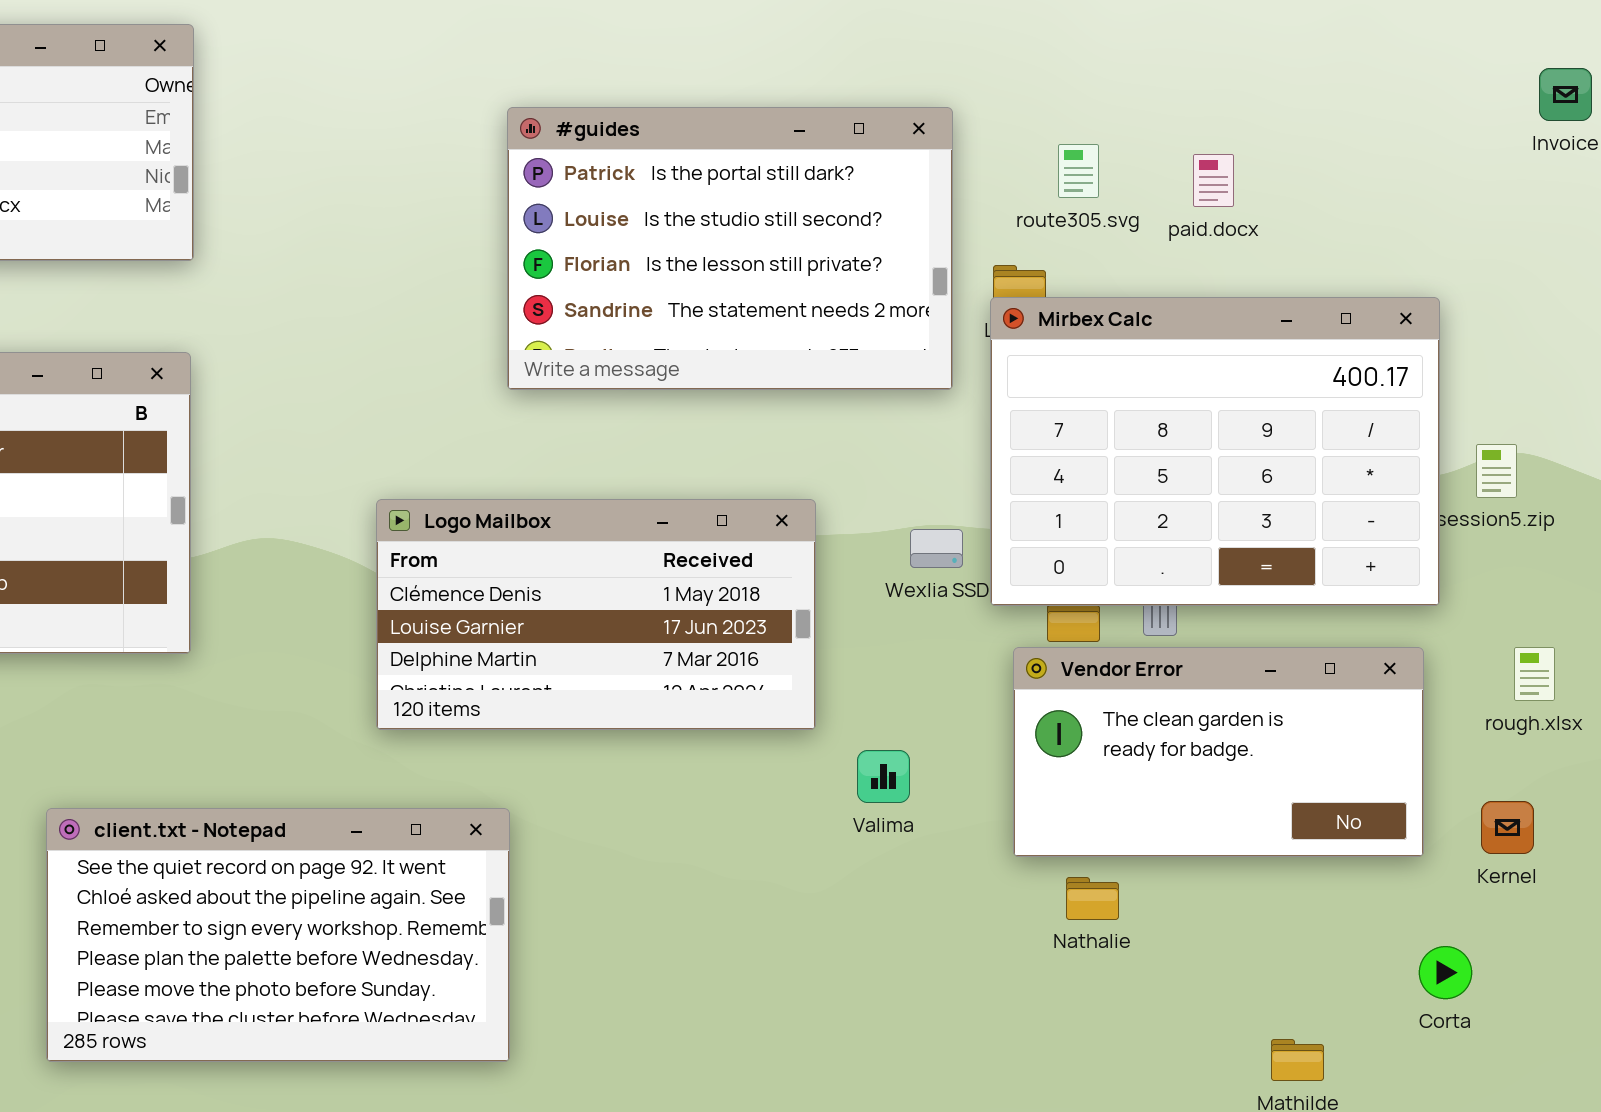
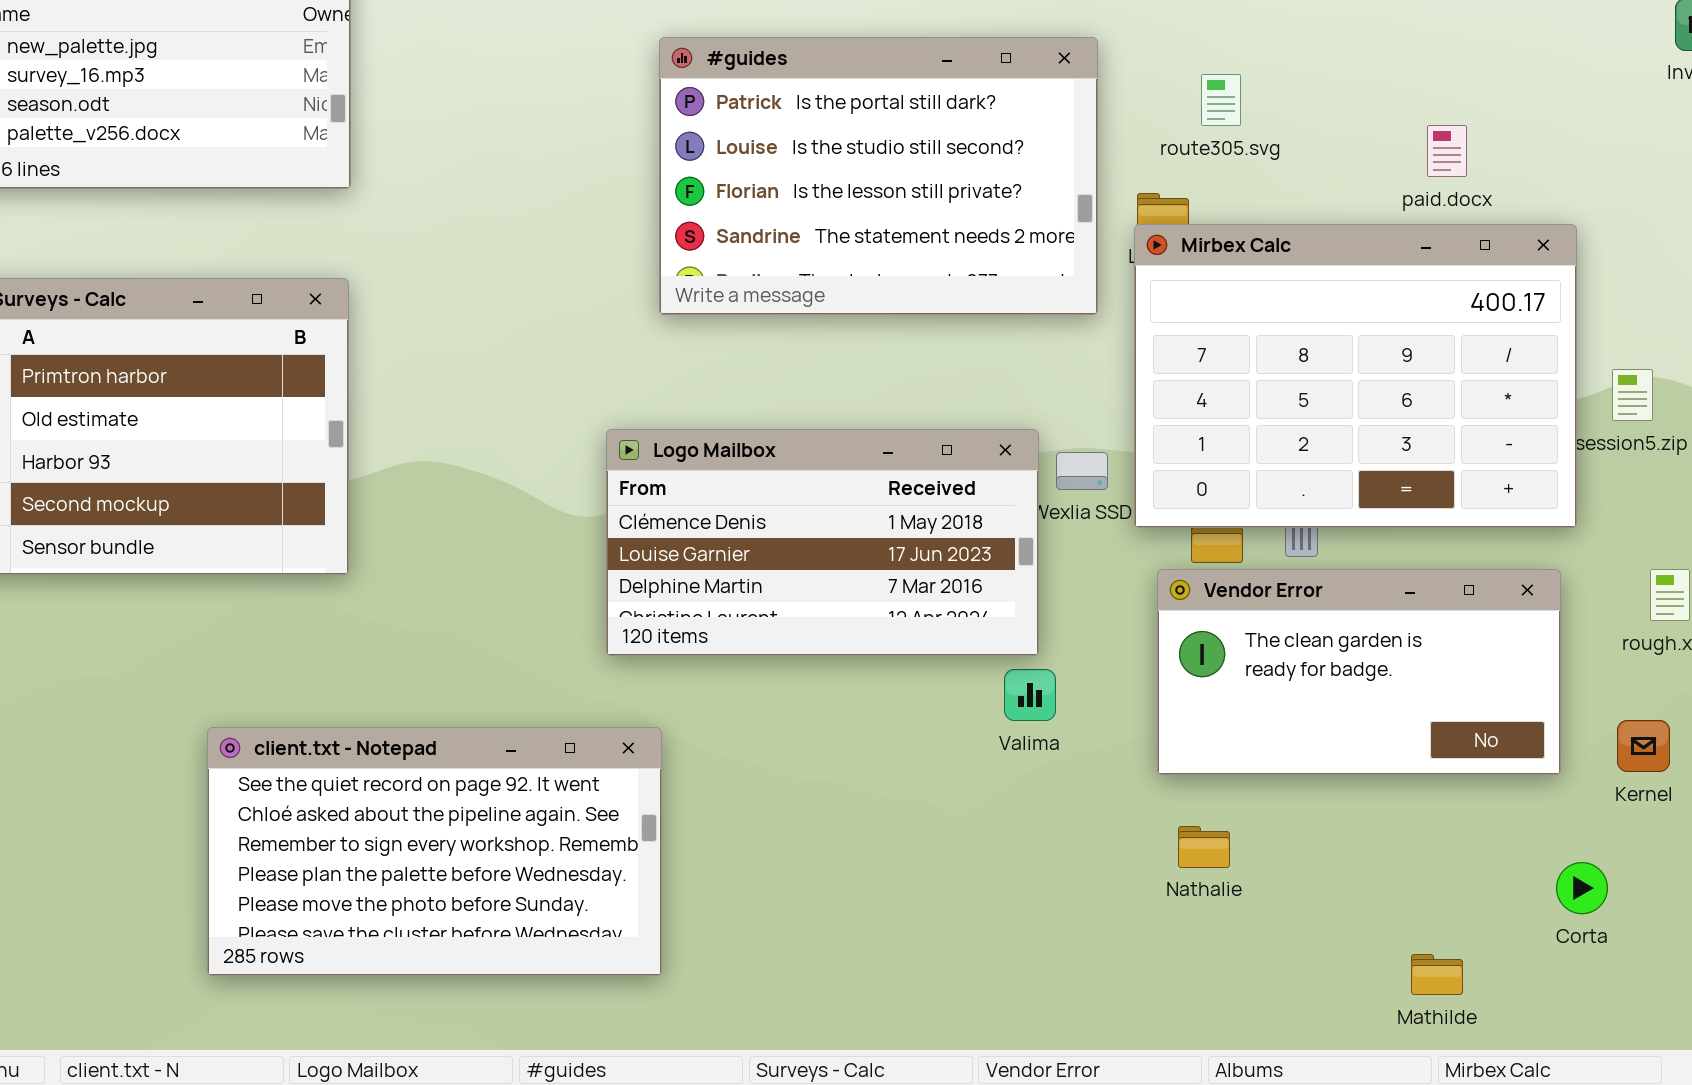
paid.docx: [1193,154,1234,207] -> [1427,125,1467,177], moved
Logo Mailbox: [376,499,816,730] -> [606,429,1039,656], moved
Nathalie: [1066,877,1119,920] -> [1178,826,1230,868], moved

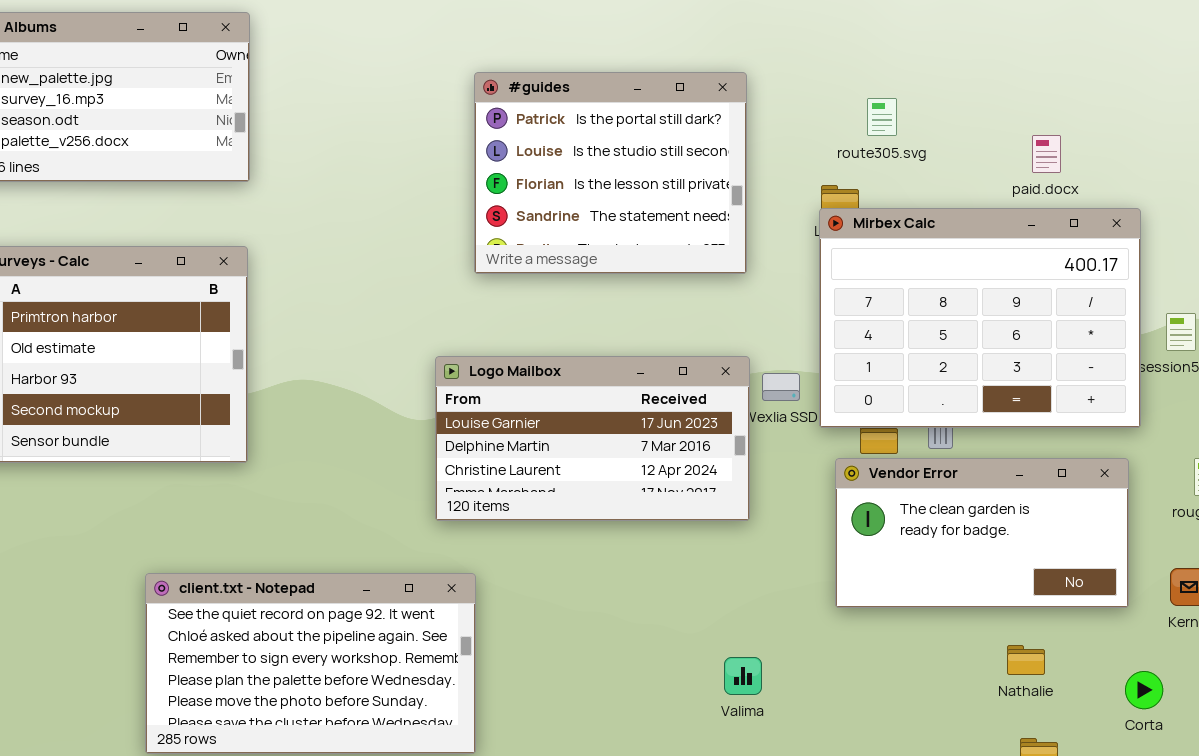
#guides: [659,37,1098,315] -> [474,72,747,274], resized
Logo Mailbox: [606,429,1039,656] -> [435,356,750,521], scrolled down 1 row
Valima: [1004,669,1056,721] -> [724,657,762,695], moved
Nathalie: [1178,826,1230,868] -> [1007,645,1045,675], moved

